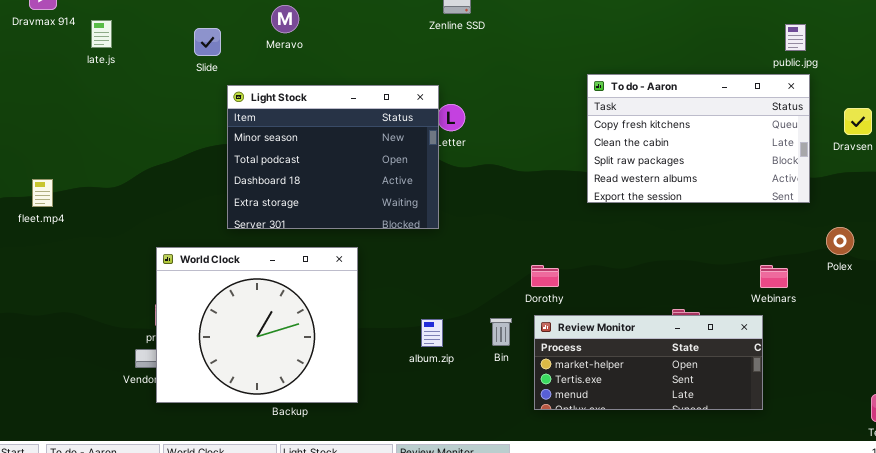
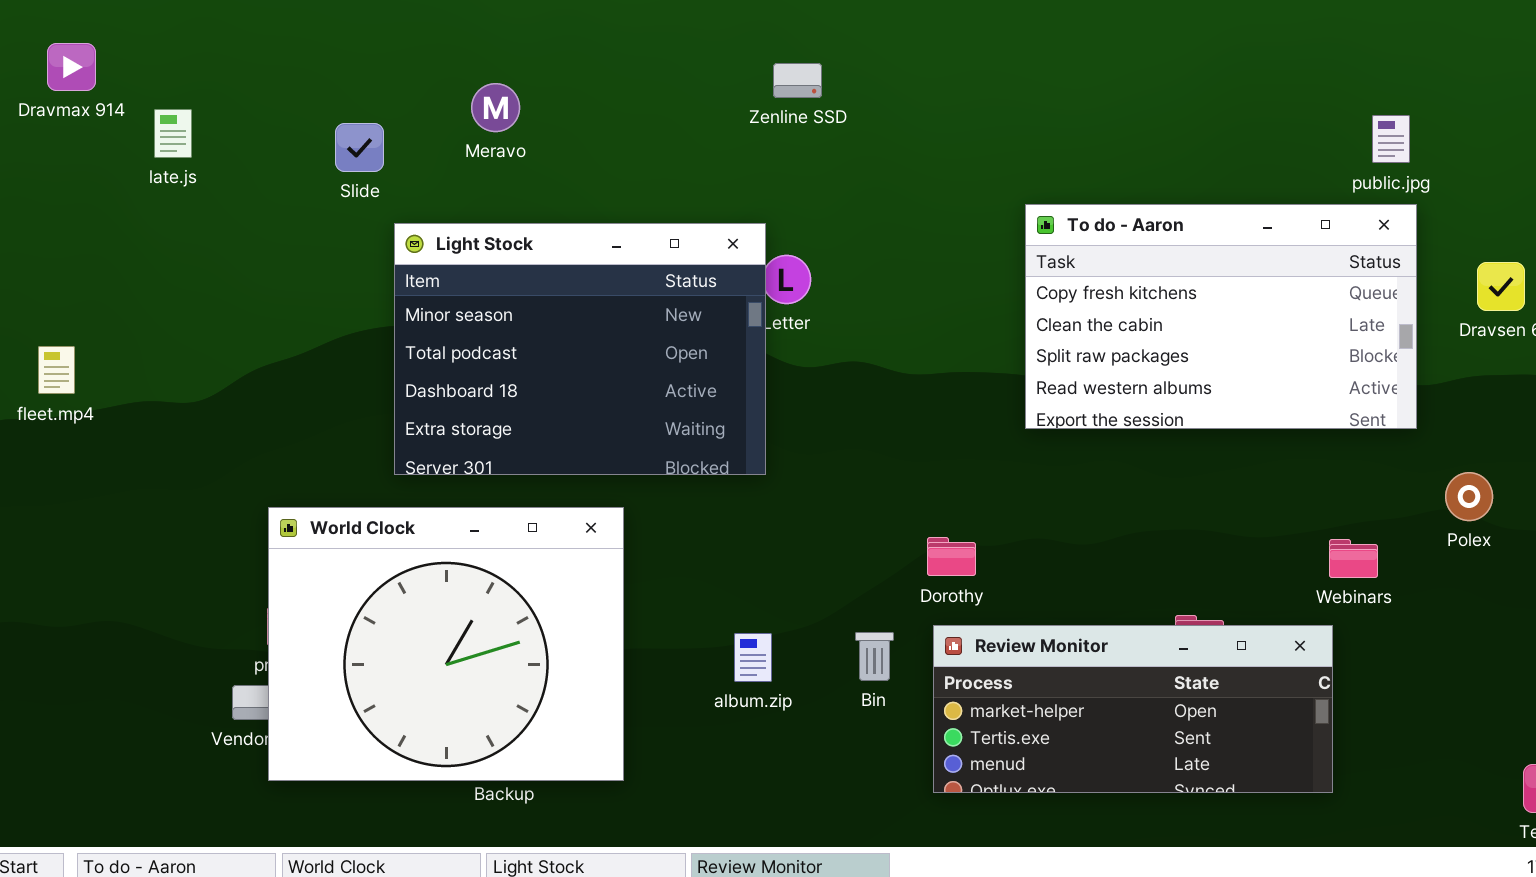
fleet.mp4: [32,179,53,207] -> [38,346,75,394], moved

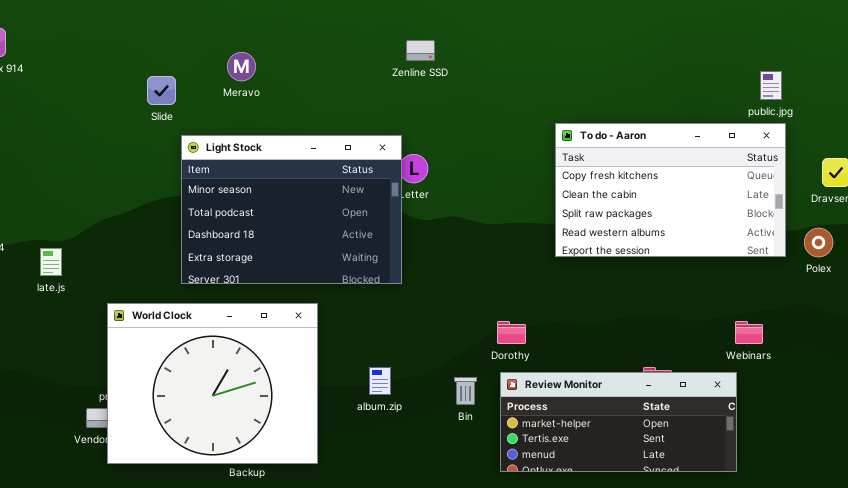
late.js: [154,109,192,158] -> [40,248,62,276], moved
Polex: [1445,472,1493,521] -> [804,228,833,257], moved
album.zip: [734,633,772,682] -> [369,367,391,395], moved

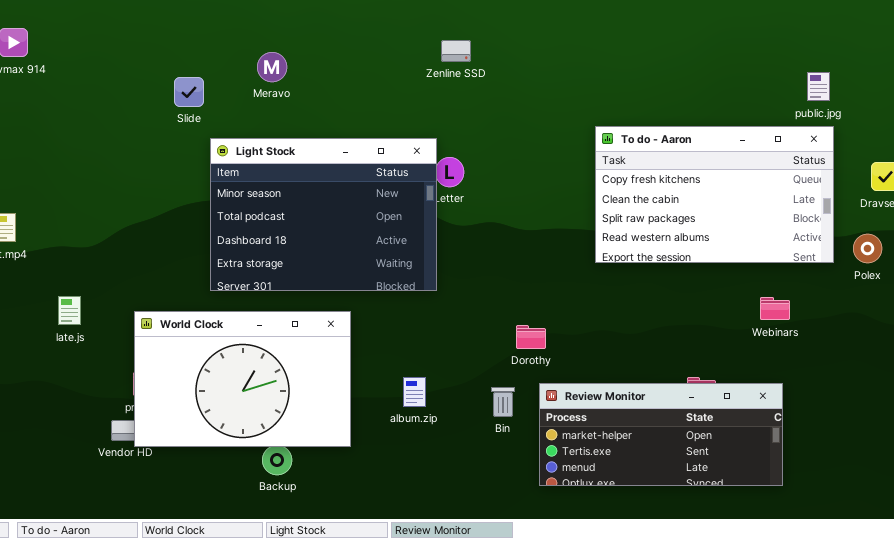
late.js: [40,248,62,276] -> [58,296,81,325], moved
World Clock: [107,303,318,464] -> [134,311,351,447], resized
Dorothy: [497,321,526,344] -> [516,325,546,349], moved
Webinars: [735,321,763,344] -> [760,297,790,320], moved

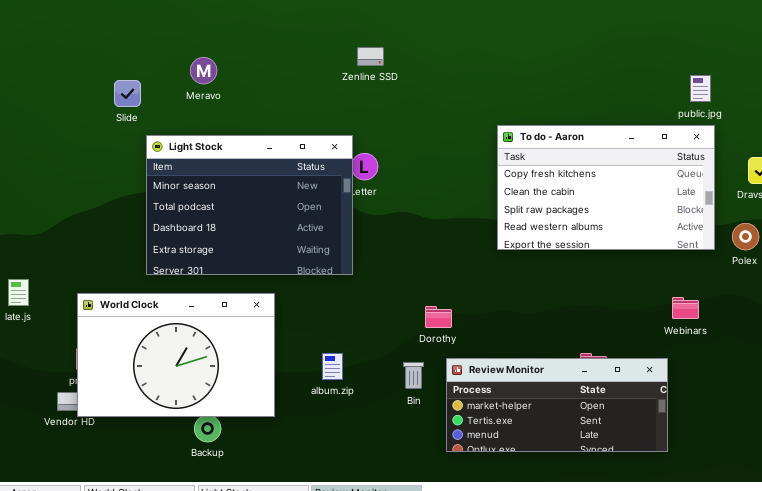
Webinars: [760,297,790,320] -> [672,297,699,319], moved

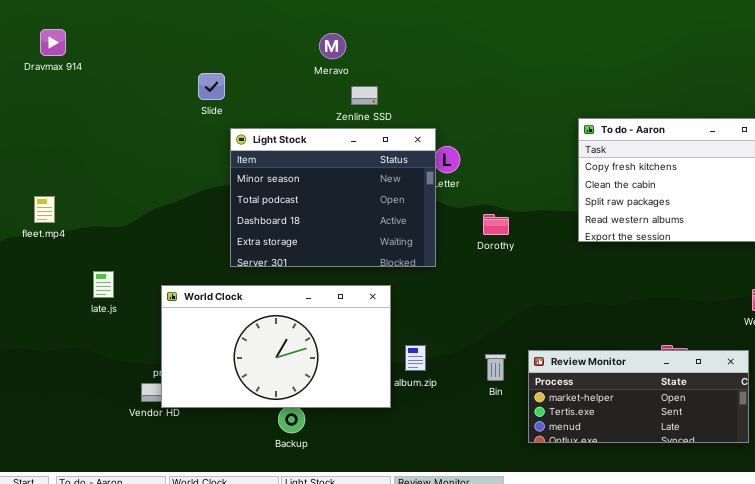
Zenline SSD: [357,47,384,66] -> [351,86,378,105], moved
Meravo: [190,57,217,84] -> [319,33,346,59], moved
World Clock: [77,293,275,417] -> [161,285,391,408], resized
Dorothy: [425,306,452,328] -> [483,214,509,235], moved

